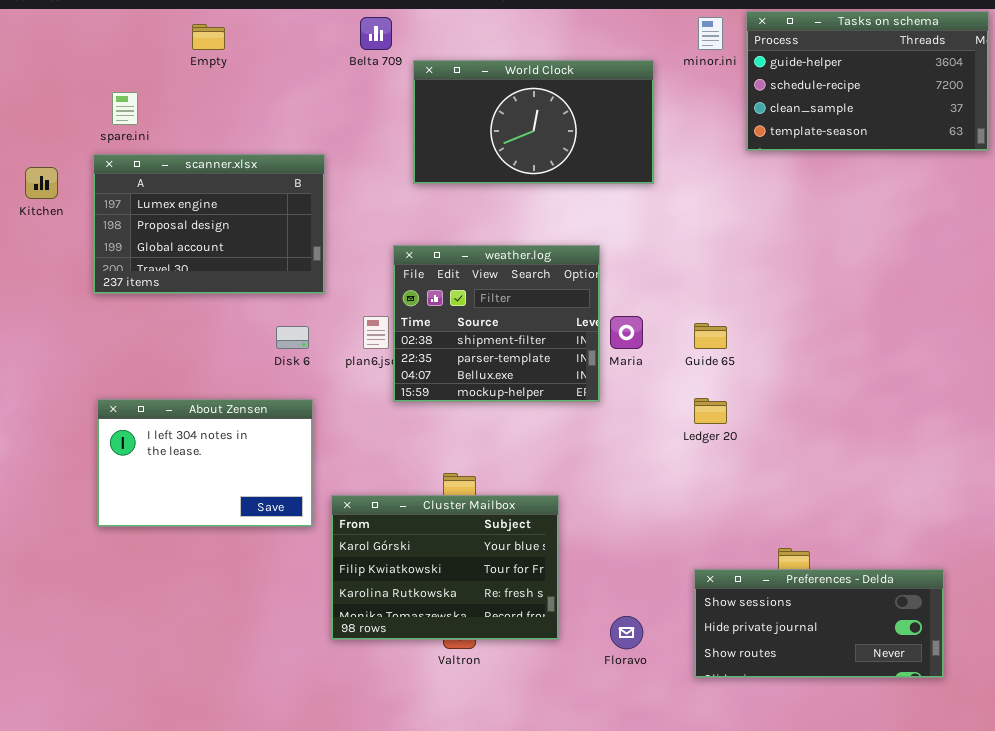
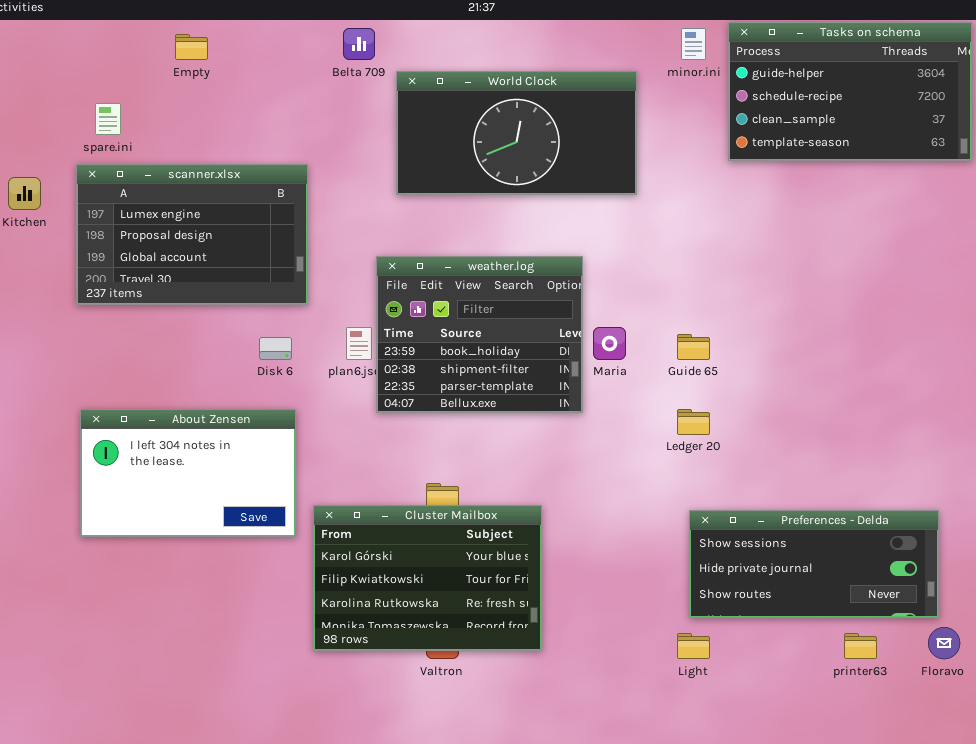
weather.log: [393,245,600,402] -> [376,256,583,413], scrolled up 1 row
Preferences - Delda: [694,569,944,678] -> [689,510,939,618], moved
Floravo: [610,616,643,649] -> [928,627,960,659], moved

